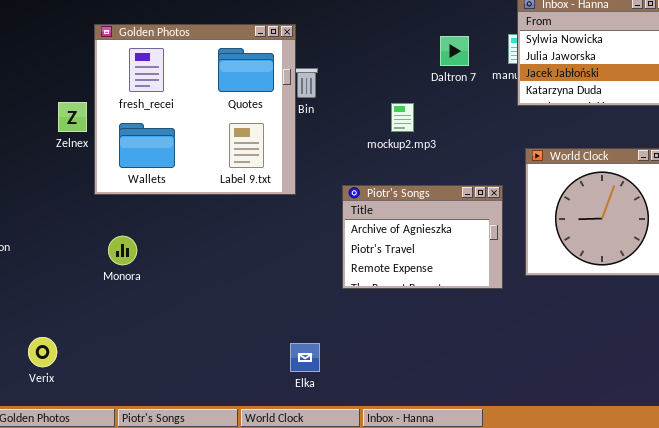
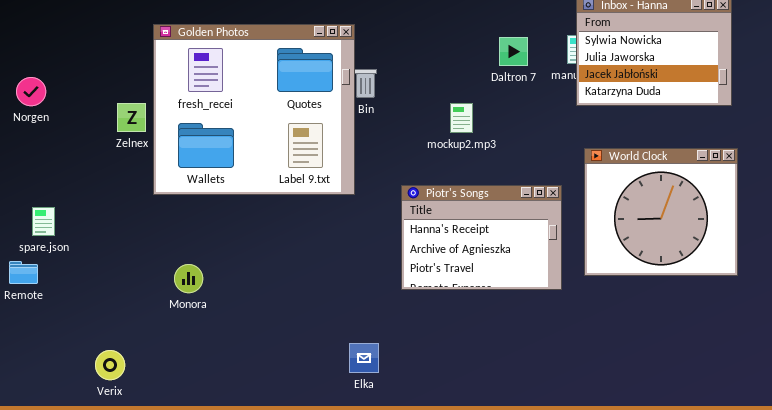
Piotr's Songs: [342,185,503,289] -> [401,185,562,290], scrolled up 1 row
Monora: [108,236,137,265] -> [174,264,203,293], moved
Verix: [28,337,57,367] -> [95,350,125,380], moved

